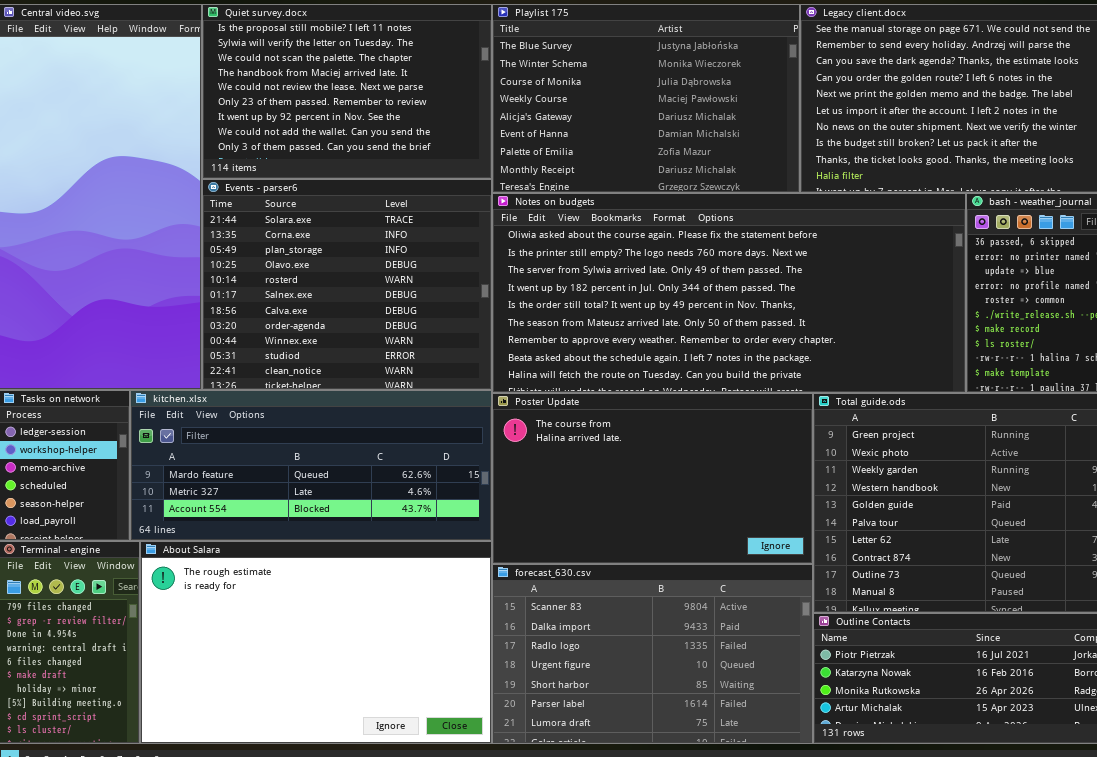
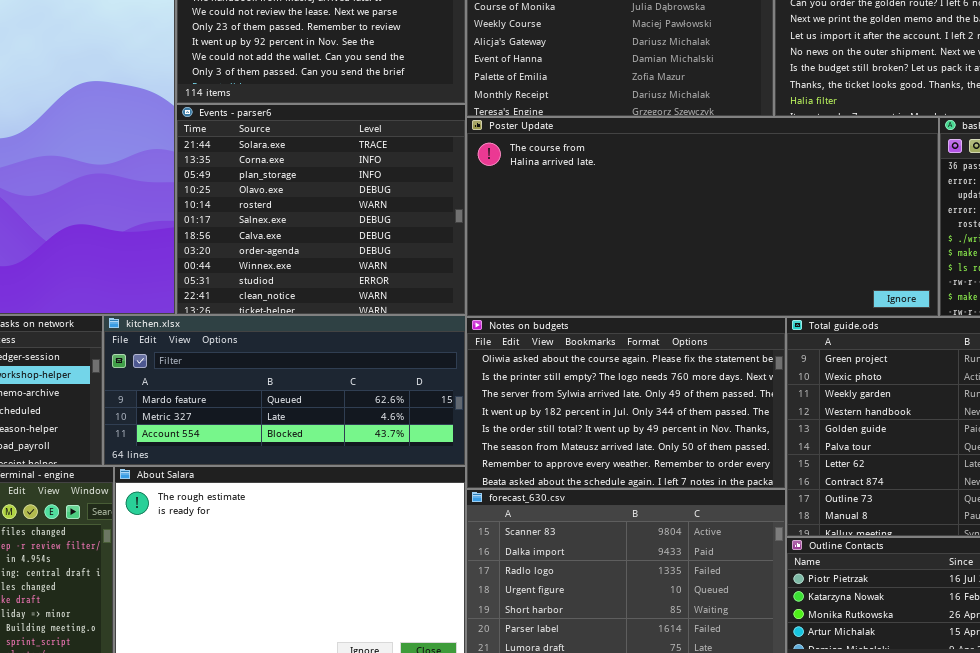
Notes on budgets: [492,193,966,393] -> [466,317,786,489], moved, resized
Poster Update: [492,393,813,564] -> [466,117,939,317], moved, resized

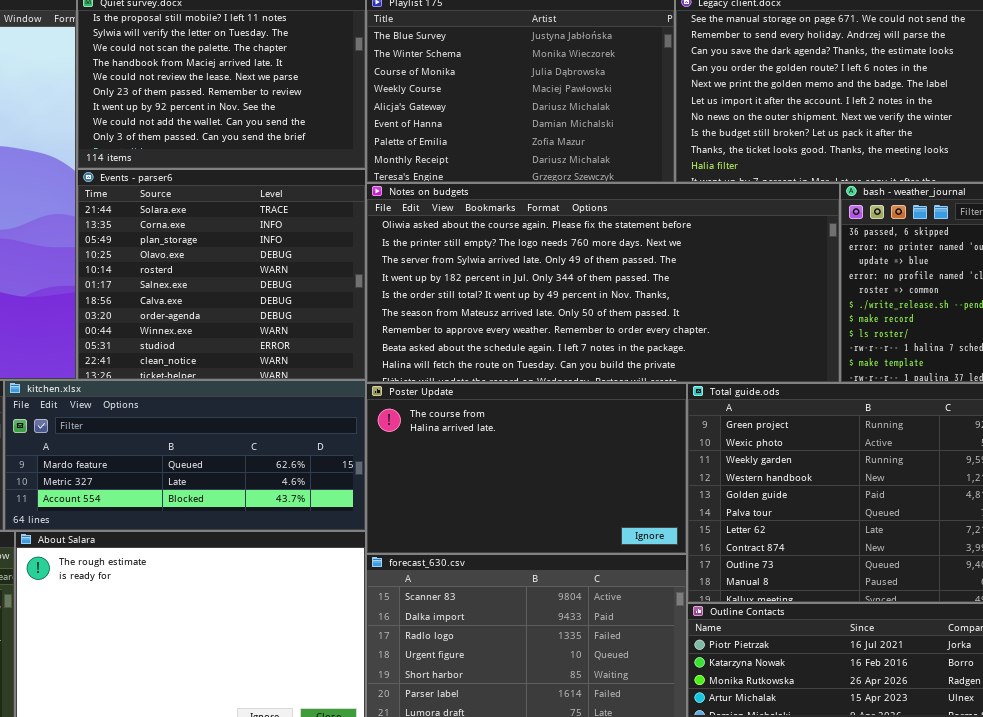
Poster Update: [466,117,939,317] -> [366,383,687,554], moved, resized
Notes on budgets: [466,317,786,489] -> [366,183,840,383], moved, resized

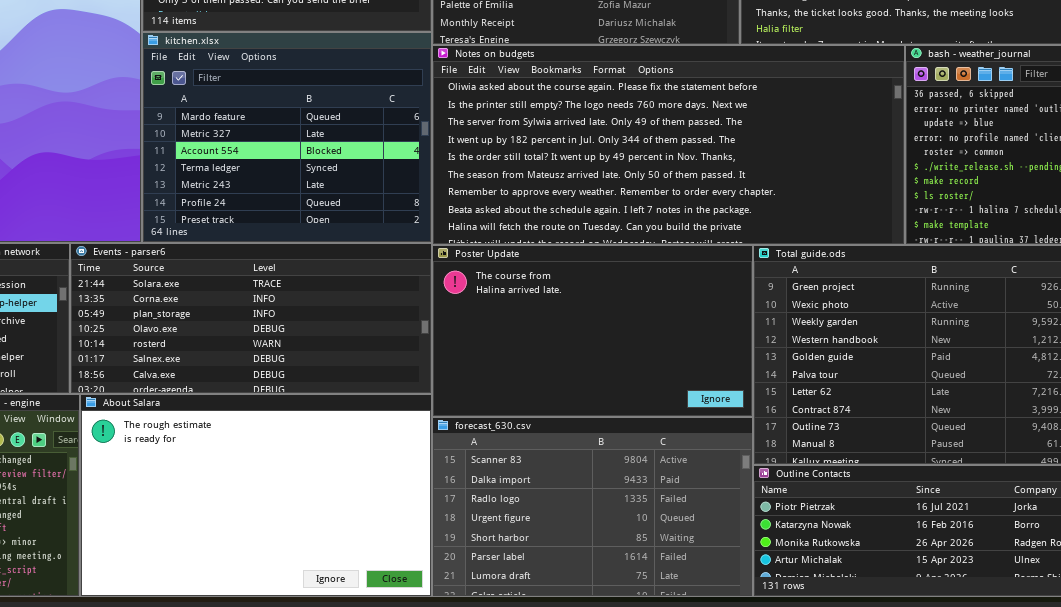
Events - parser6: [77,169,366,380] -> [70,243,432,394], moved, resized
kitchen.xlsx: [4,380,366,531] -> [142,32,432,243], moved, resized

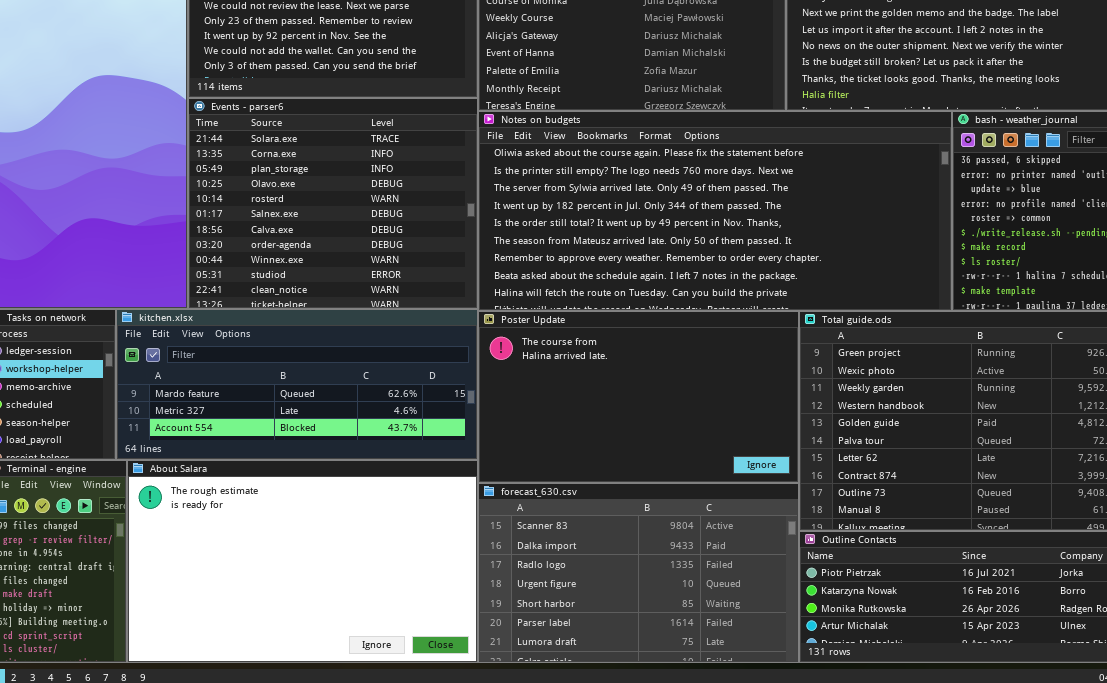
kitchen.xlsx: [142,32,432,243] -> [116,309,478,460], moved, resized
Events - parser6: [70,243,432,394] -> [188,98,478,309], moved, resized

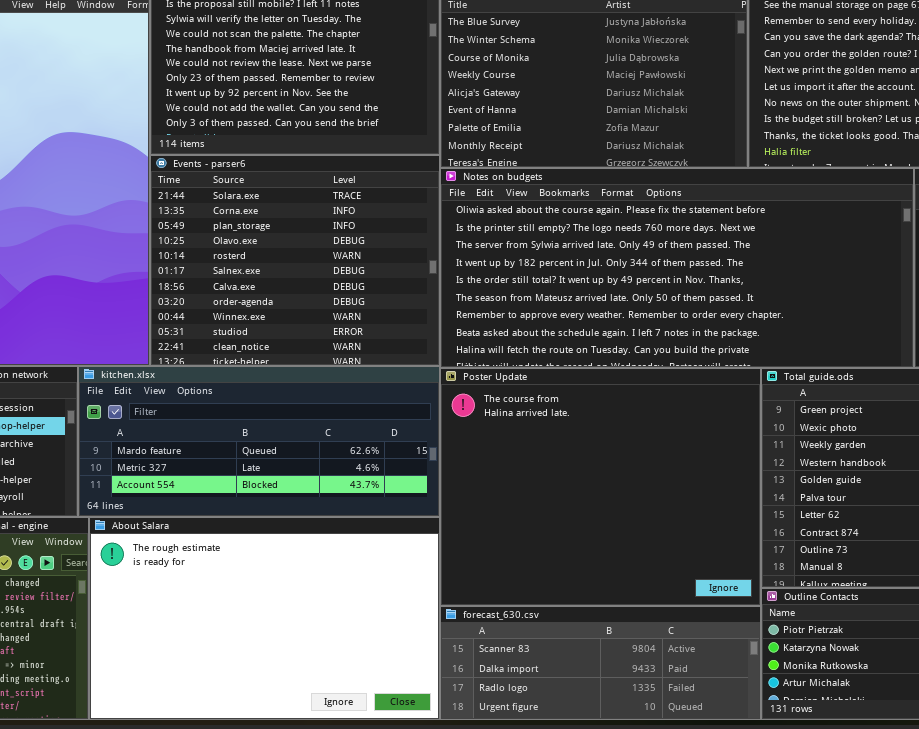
Poster Update: [478,311,799,483] -> [440,368,761,606], resized
forecast_630.csv: [478,483,799,663] -> [440,606,761,720], resized

